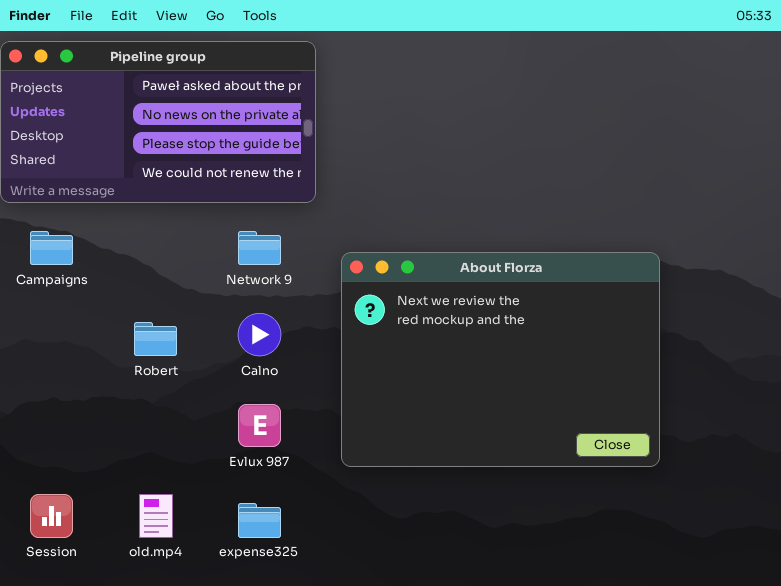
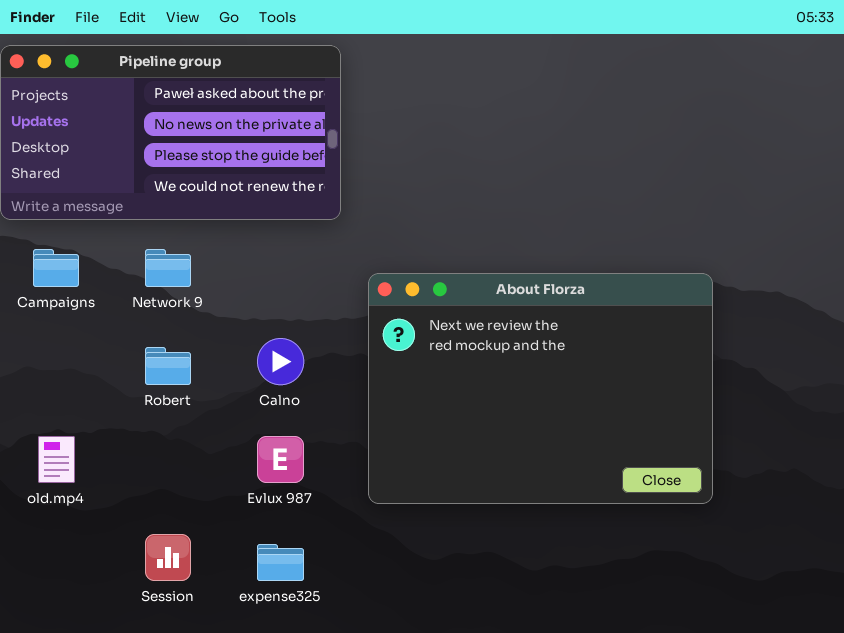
Network 9: [238,231,281,265] -> [145,249,191,287], moved
Session: [30,494,73,538] -> [145,534,191,581], moved
old.mp4: [139,494,173,538] -> [38,436,75,483], moved

